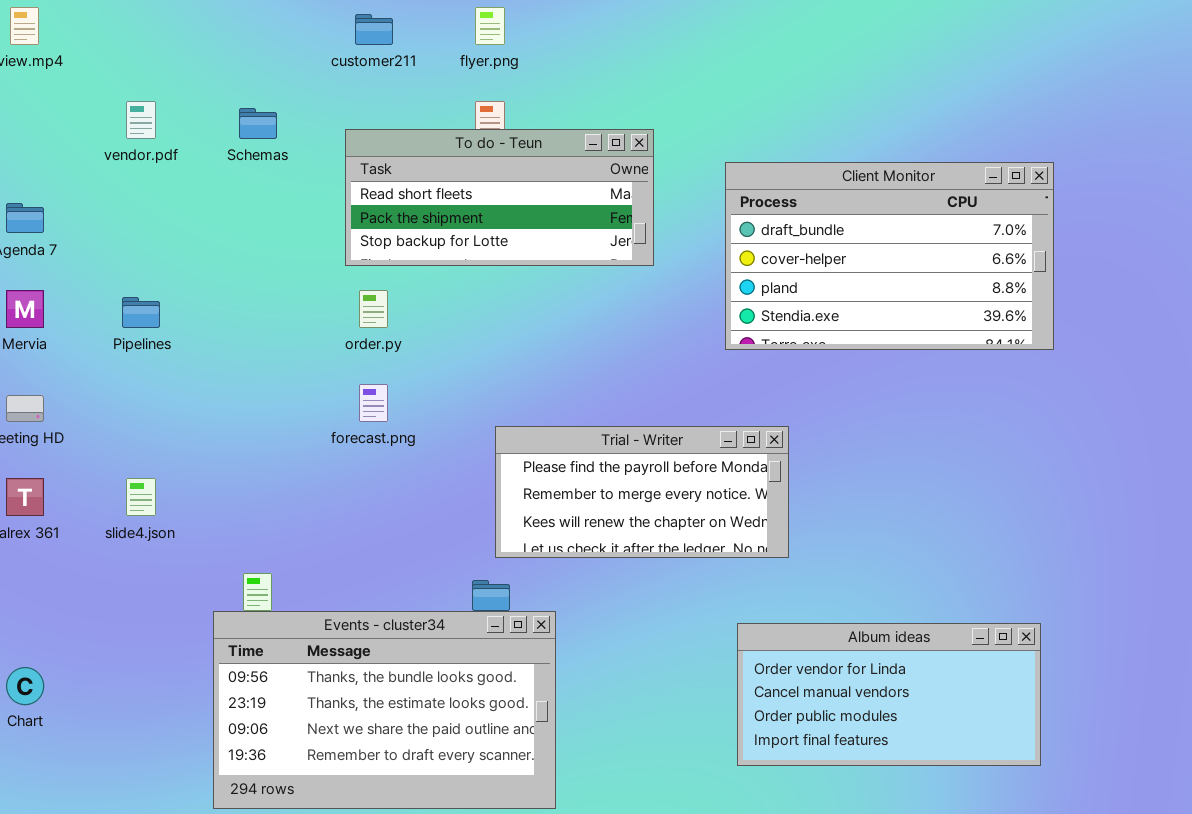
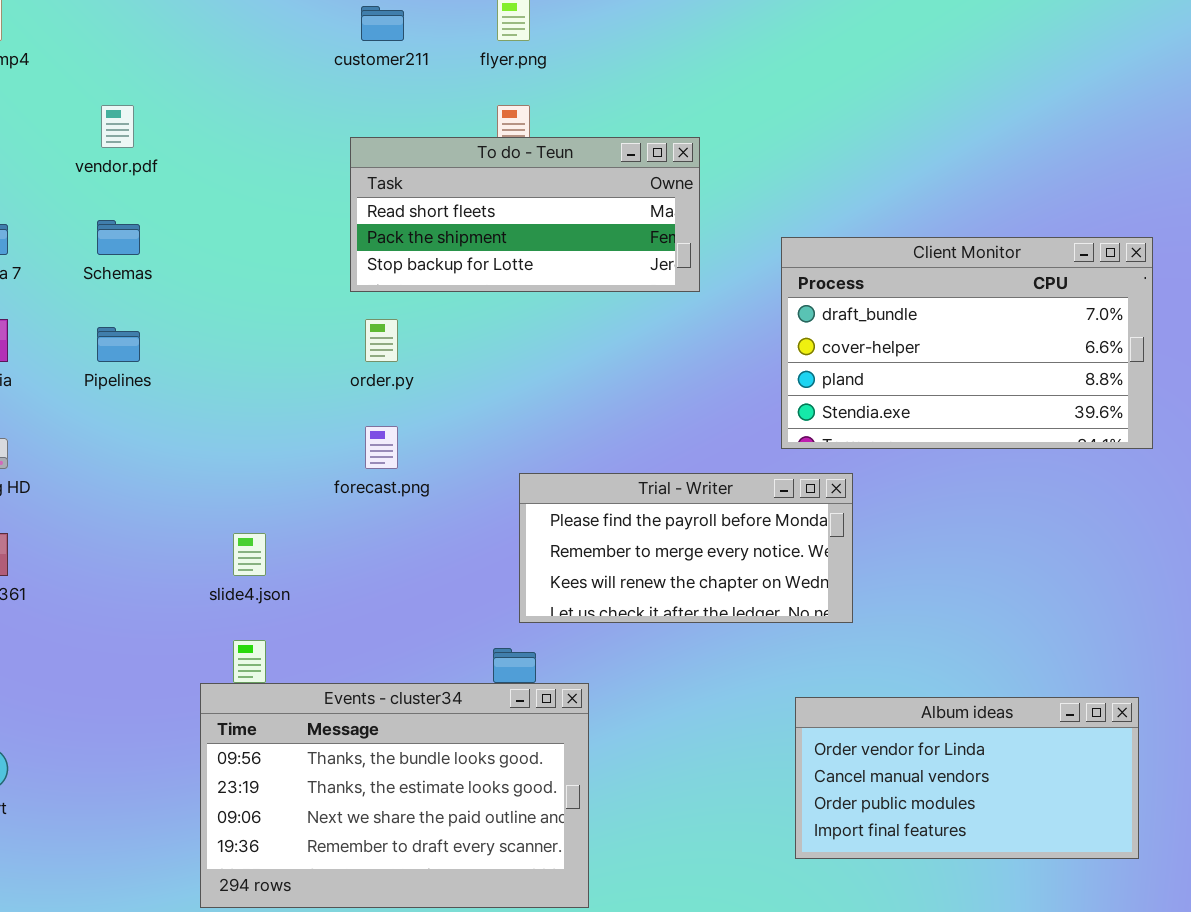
Schemas: [239,108,277,139] -> [97,220,140,255], moved
Client Monitor: [725,162,1054,350] -> [781,237,1153,449], moved
slide4.json: [126,478,156,516] -> [233,533,266,576], moved

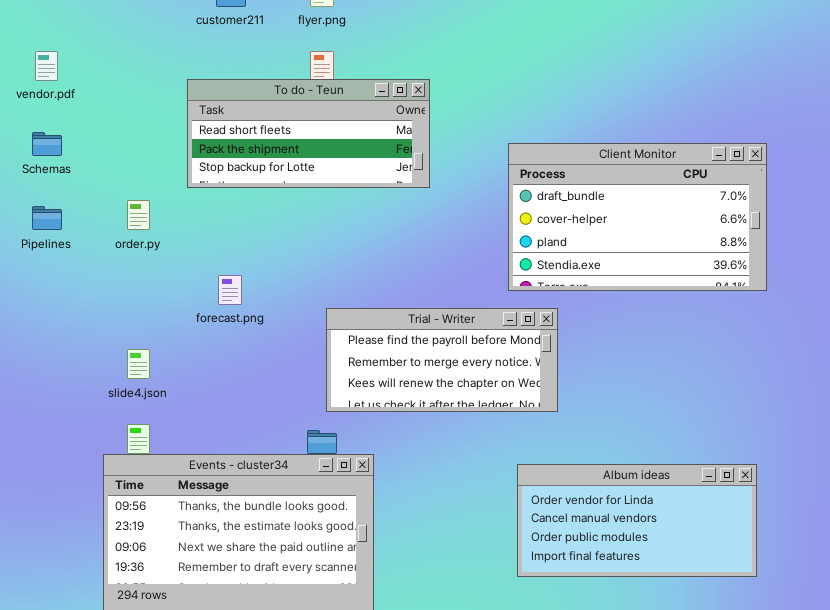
To do - Teun: [350,137,700,292] -> [187,79,430,188], moved
order.py: [365,319,398,362] -> [127,200,150,230], moved

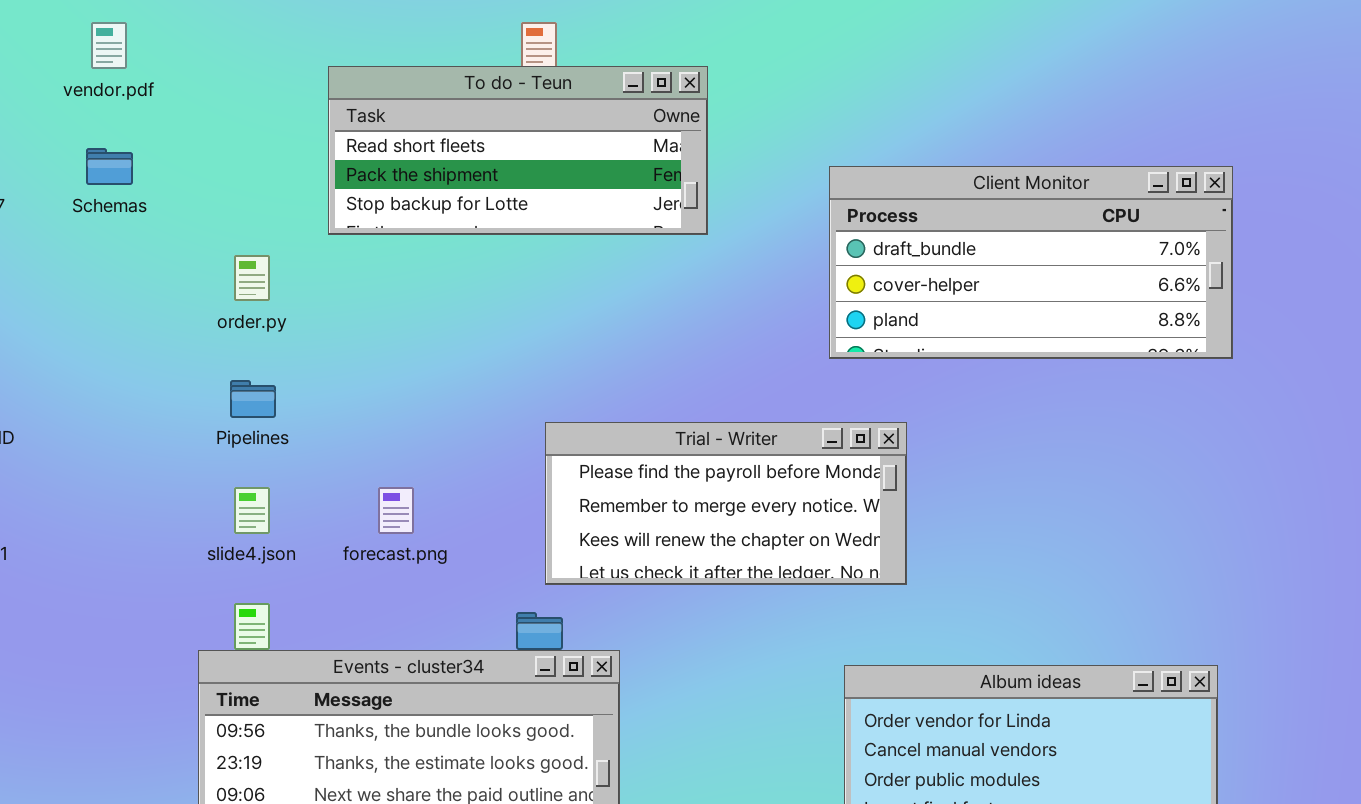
Client Monitor: [508,143,767,291] -> [829,166,1233,359], resized
Pipelines: [32,206,62,230] -> [230,380,276,418], moved
forecast.png: [218,275,242,305] -> [378,487,414,534], moved

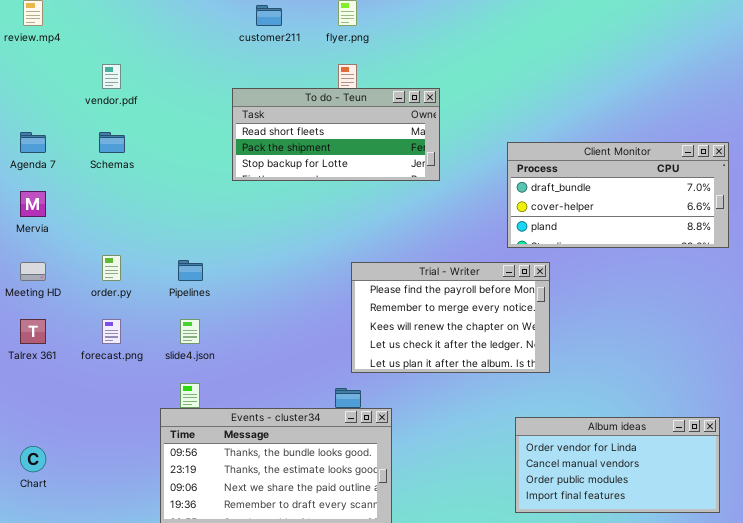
order.py: [234,255,270,301] -> [102,255,121,281], moved
Trial - Writer: [545,422,907,585] -> [351,262,550,373], resized
forecast.png: [378,487,414,534] -> [102,319,121,344], moved

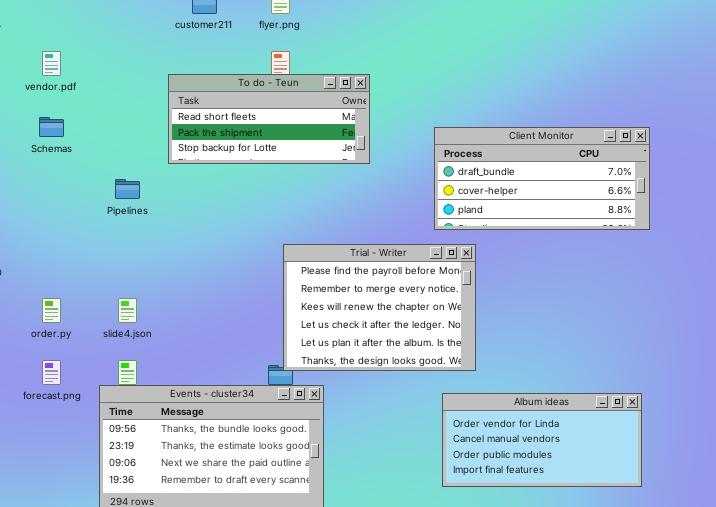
order.py: [102,255,121,281] -> [42,298,61,323], moved
Pipelines: [178,260,203,281] -> [115,179,140,199], moved
Trial - Writer: [351,262,550,373] -> [283,244,476,371], resized
forecast.png: [102,319,121,344] -> [42,360,61,385], moved

